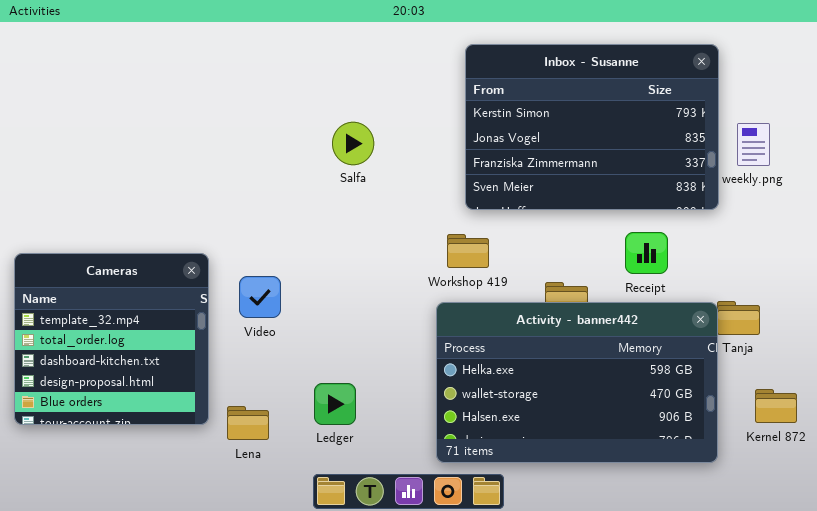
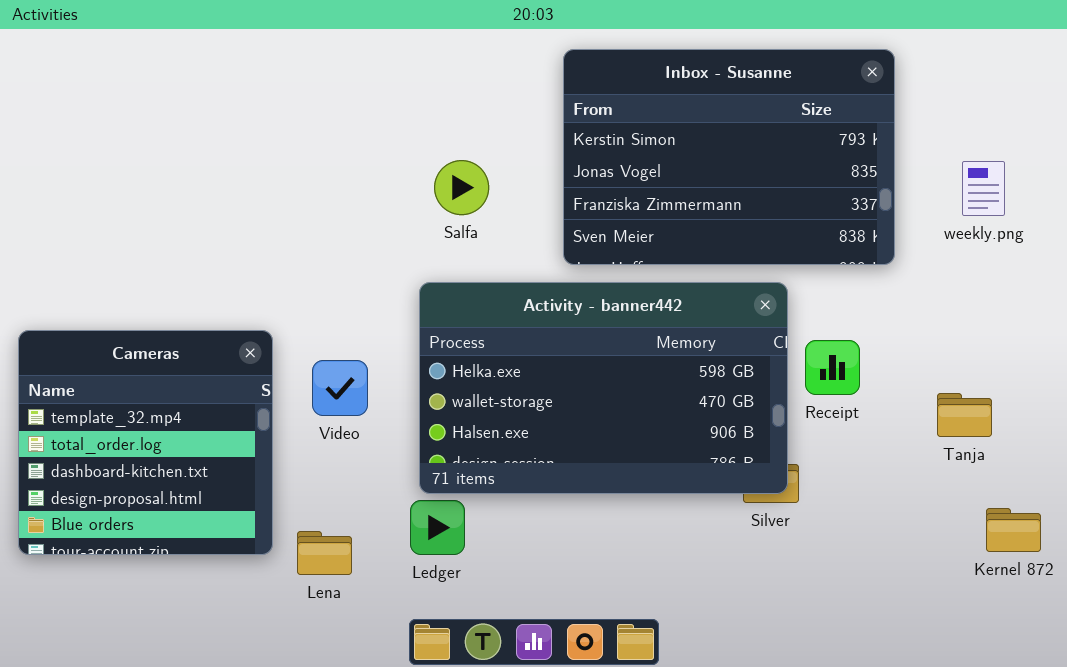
Inbox - Susanne: [465,44,719,210] -> [563,49,895,265], moved
Receipt: [625,232,668,274] -> [805,340,860,395], moved
Activity - banner442: [436,302,718,463] -> [419,282,788,494], moved

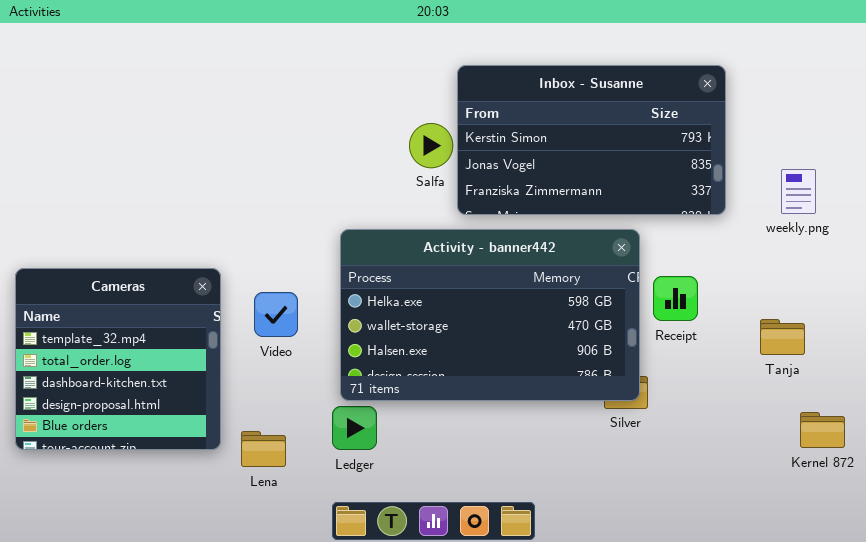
Inbox - Susanne: [563,49,895,265] -> [457,65,726,215], resized
Salfa: [434,160,489,215] -> [409,123,453,168], moved
weekly.png: [962,161,1005,216] -> [781,169,816,214], moved

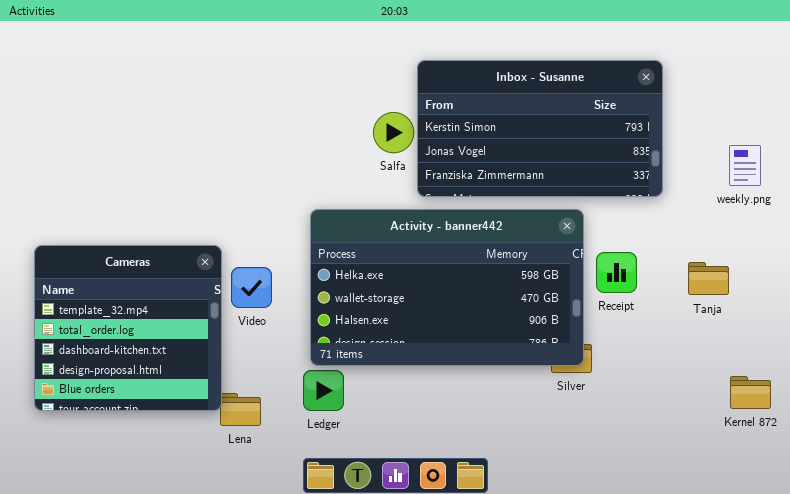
weekly.png: [781,169,816,214] -> [729,145,761,186], moved
Cameras: [15,268,221,450] -> [34,245,222,411], moved
Tanja: [760,319,805,355] -> [688,262,729,295], moved

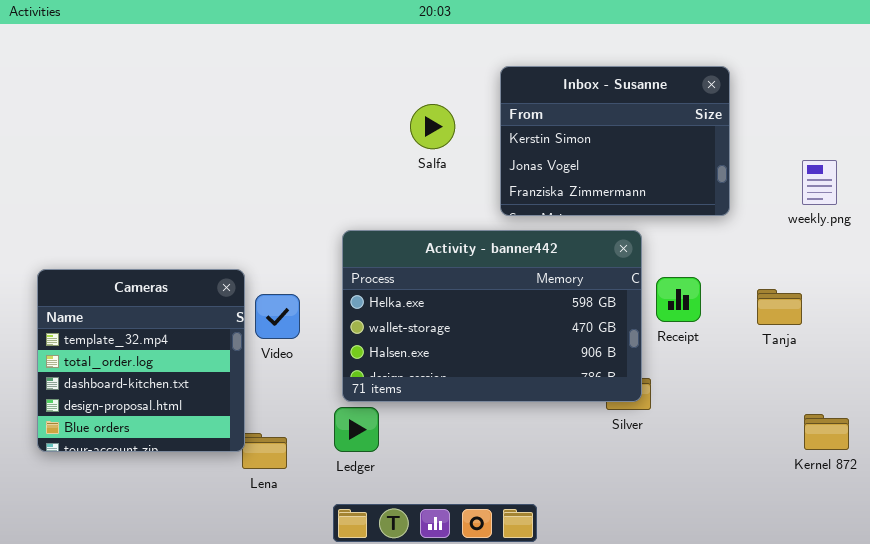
Inbox - Susanne: [417,60,663,197] -> [500,66,730,216], resized
Salfa: [373,112,414,153] -> [410,104,455,149], moved

